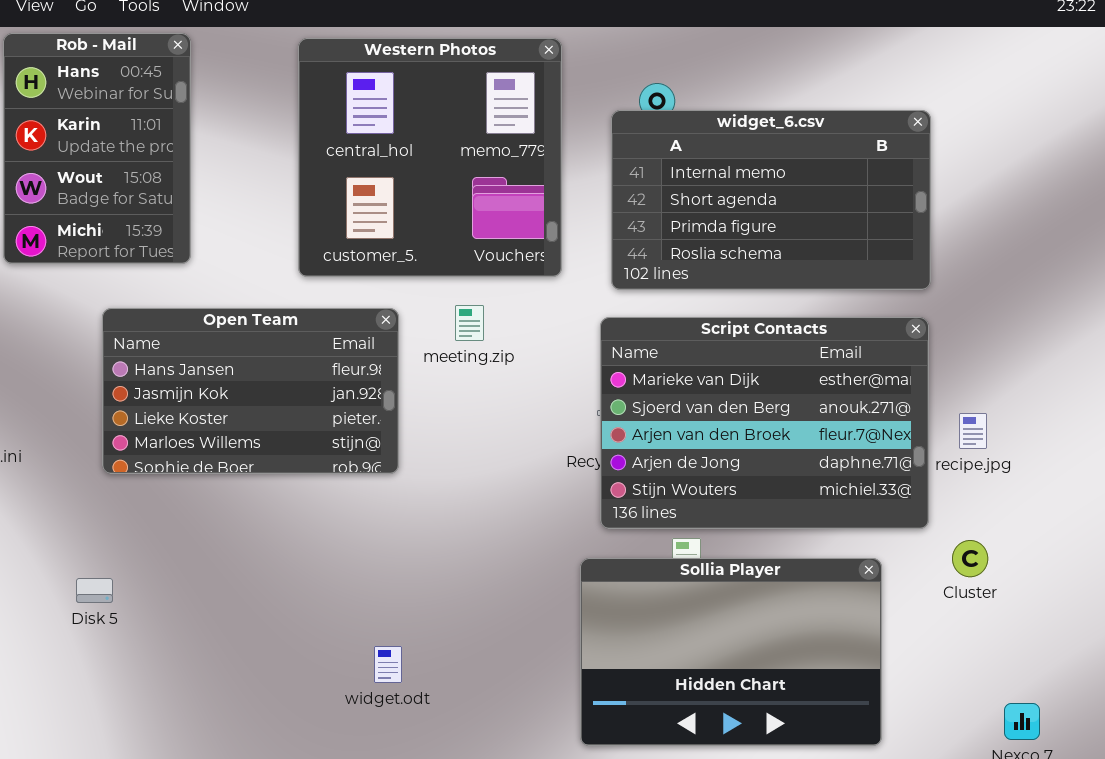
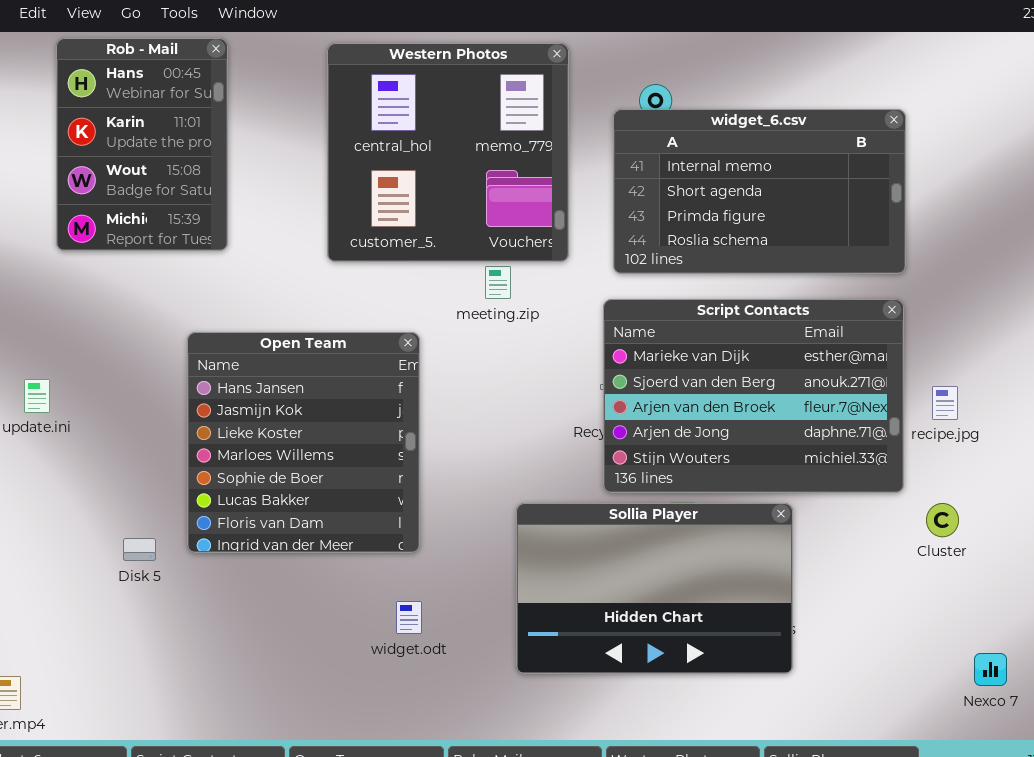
meeting.zip: [455,305,484,341] -> [485,266,511,299], moved
Open Team: [102,308,399,474] -> [187,332,420,553], moved, resized
Sollia Player: [580,558,882,746] -> [516,503,793,674], moved

